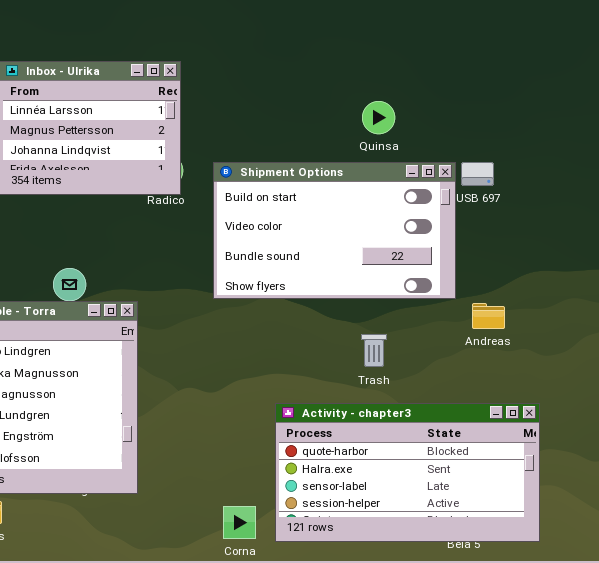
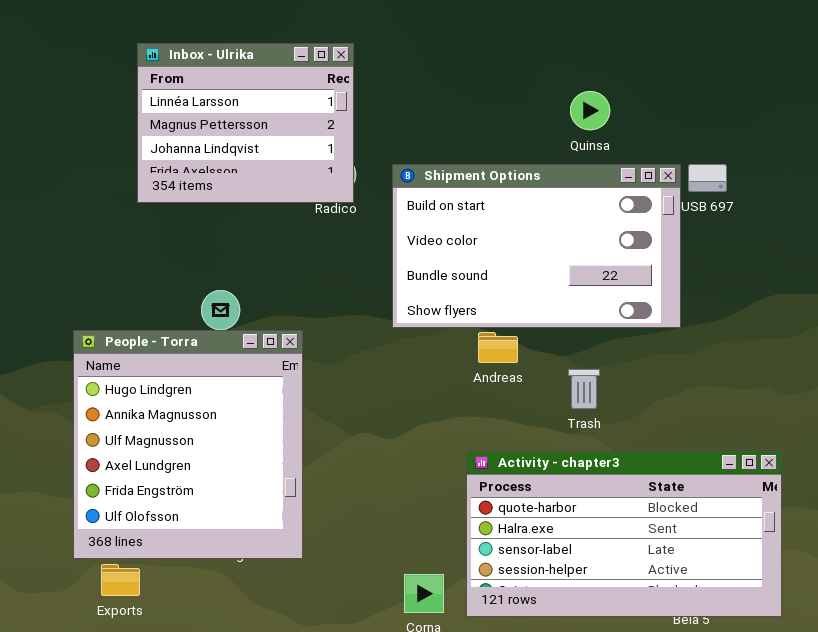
Andreas: [472,303,505,329] -> [478,332,518,363], moved

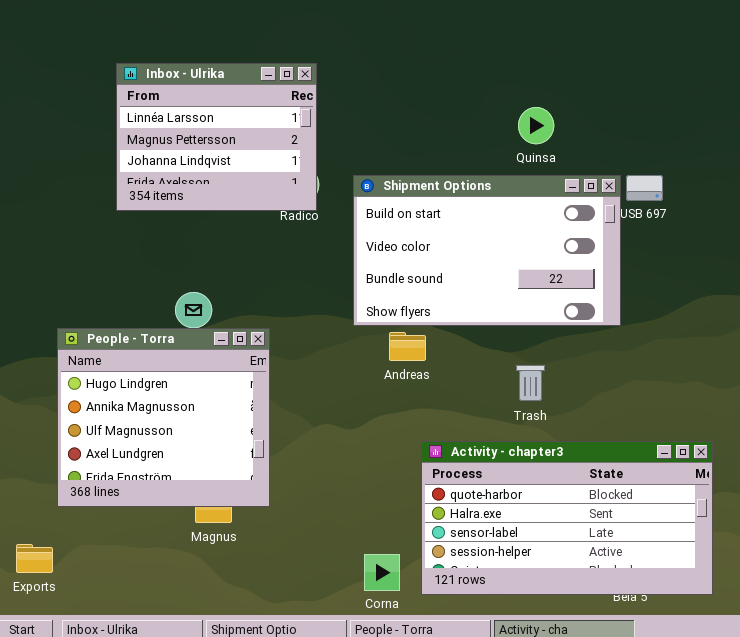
People - Torra: [73,330,303,559] -> [57,328,270,507], resized
Andreas: [478,332,518,363] -> [389,332,426,361], moved
Exports: [101,564,140,596] -> [16,544,53,573], moved

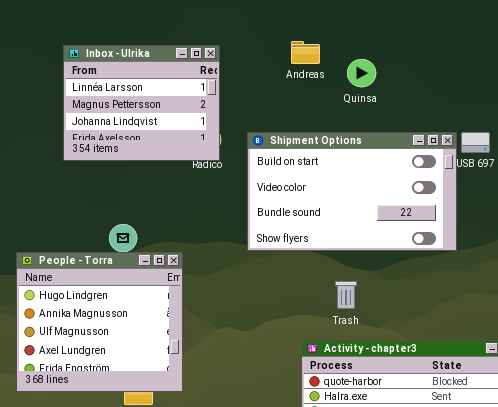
Quinsa: [518,107,554,144] -> [347,59,376,87], moved
Andreas: [389,332,426,361] -> [291,41,320,64], moved
Trash: [516,365,545,401] -> [335,281,357,309], moved

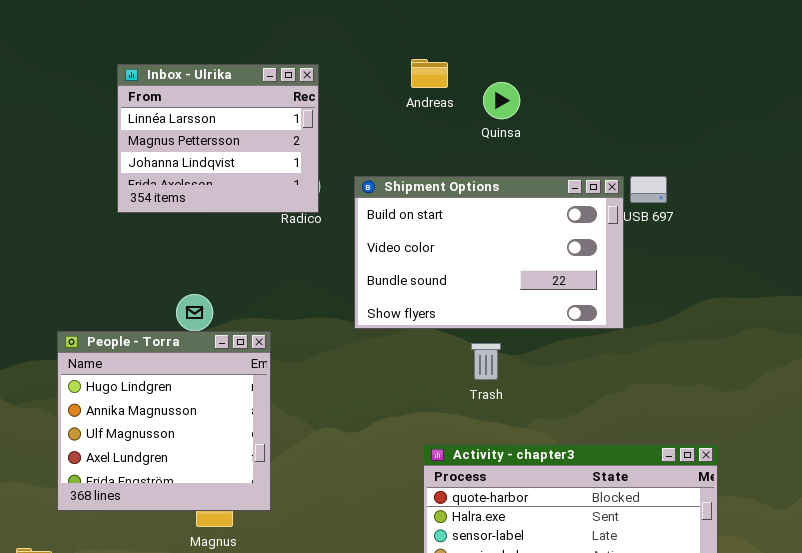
Trash: [335,281,357,309] -> [471,343,501,380], moved

